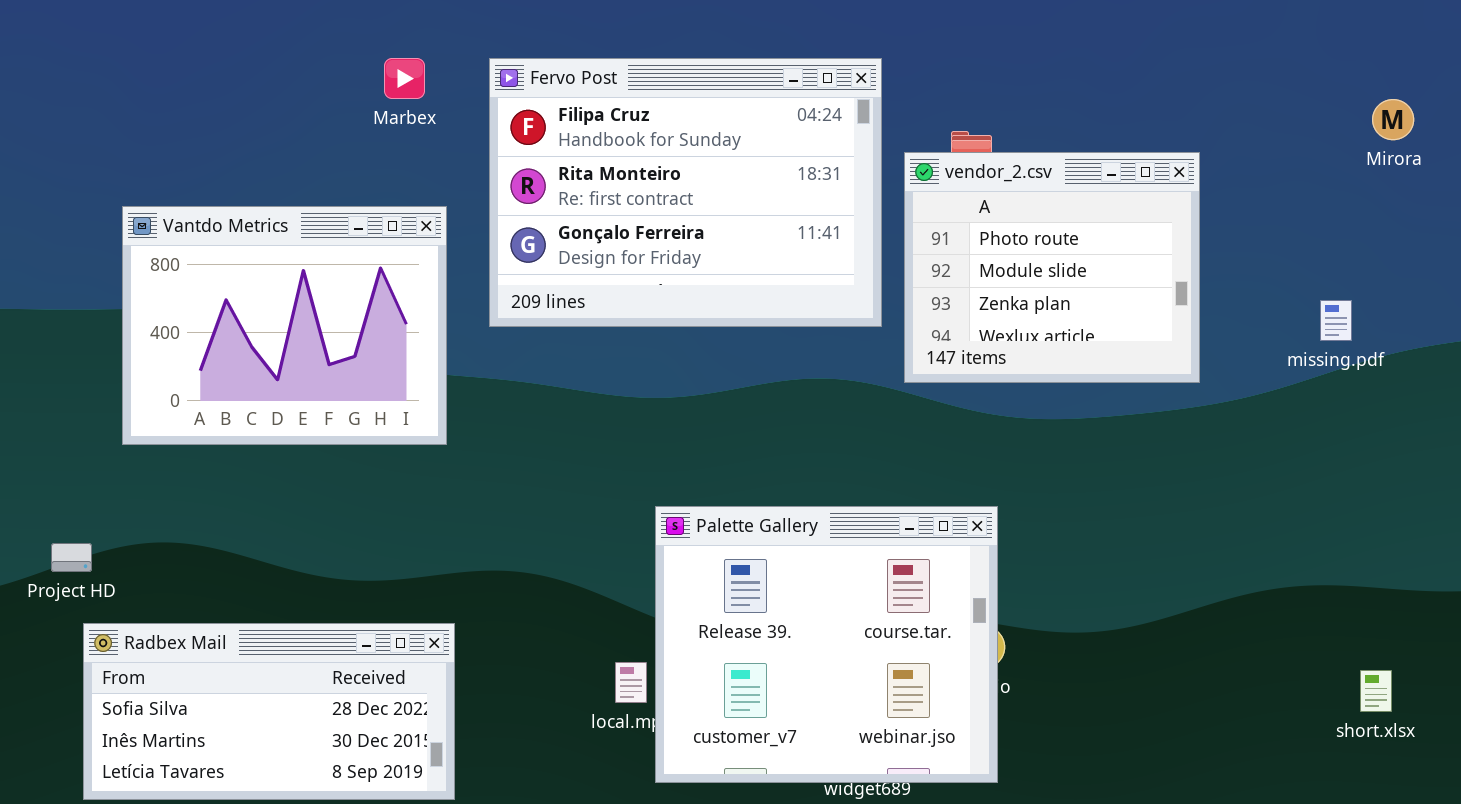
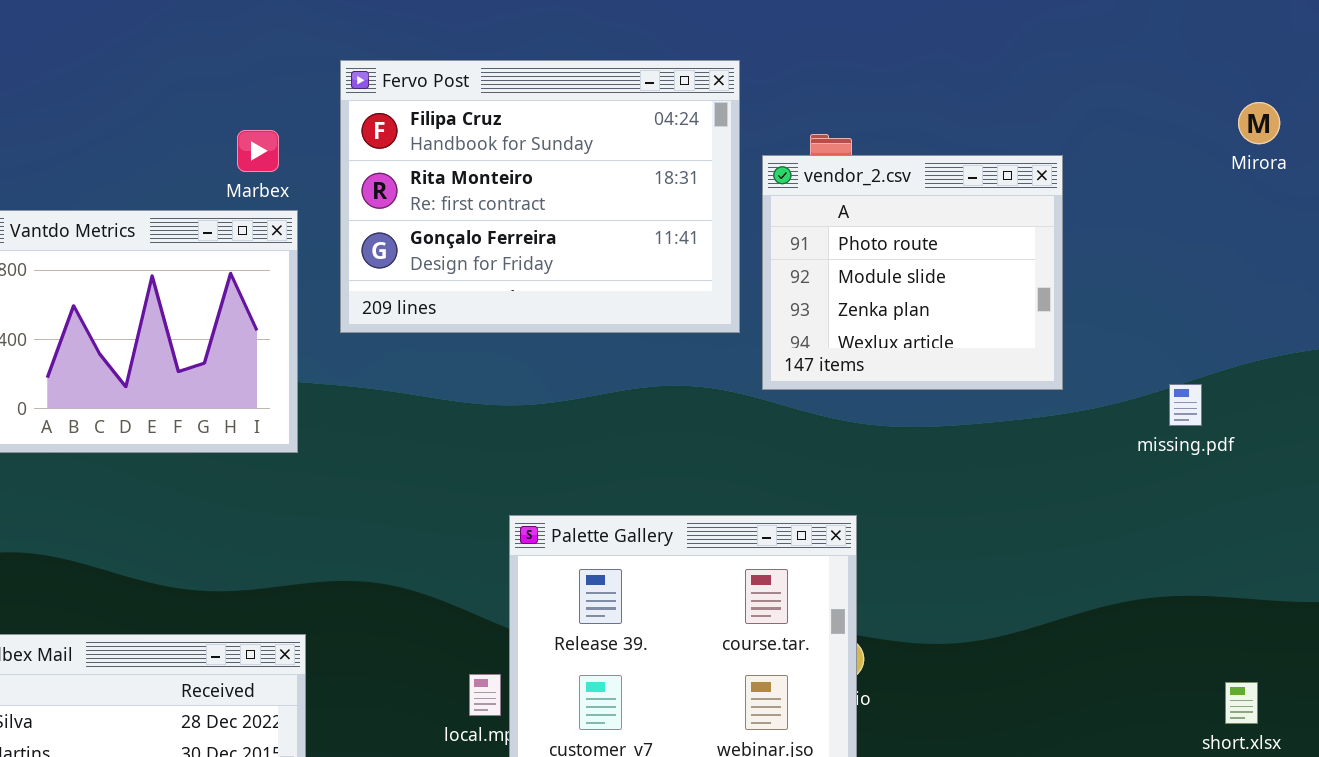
Marbex: [384,58,425,99] -> [237,130,279,172], moved
missing.pdf: [1320,300,1352,341] -> [1169,384,1202,426], moved

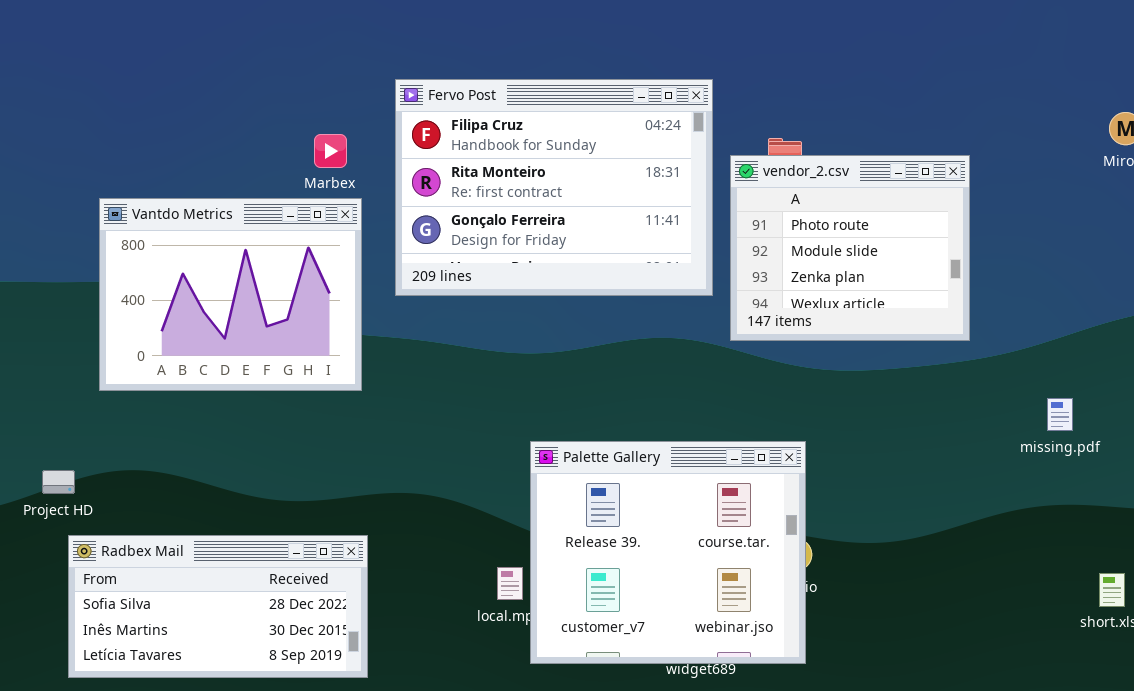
missing.pdf: [1169,384,1202,426] -> [1047,398,1073,431], moved

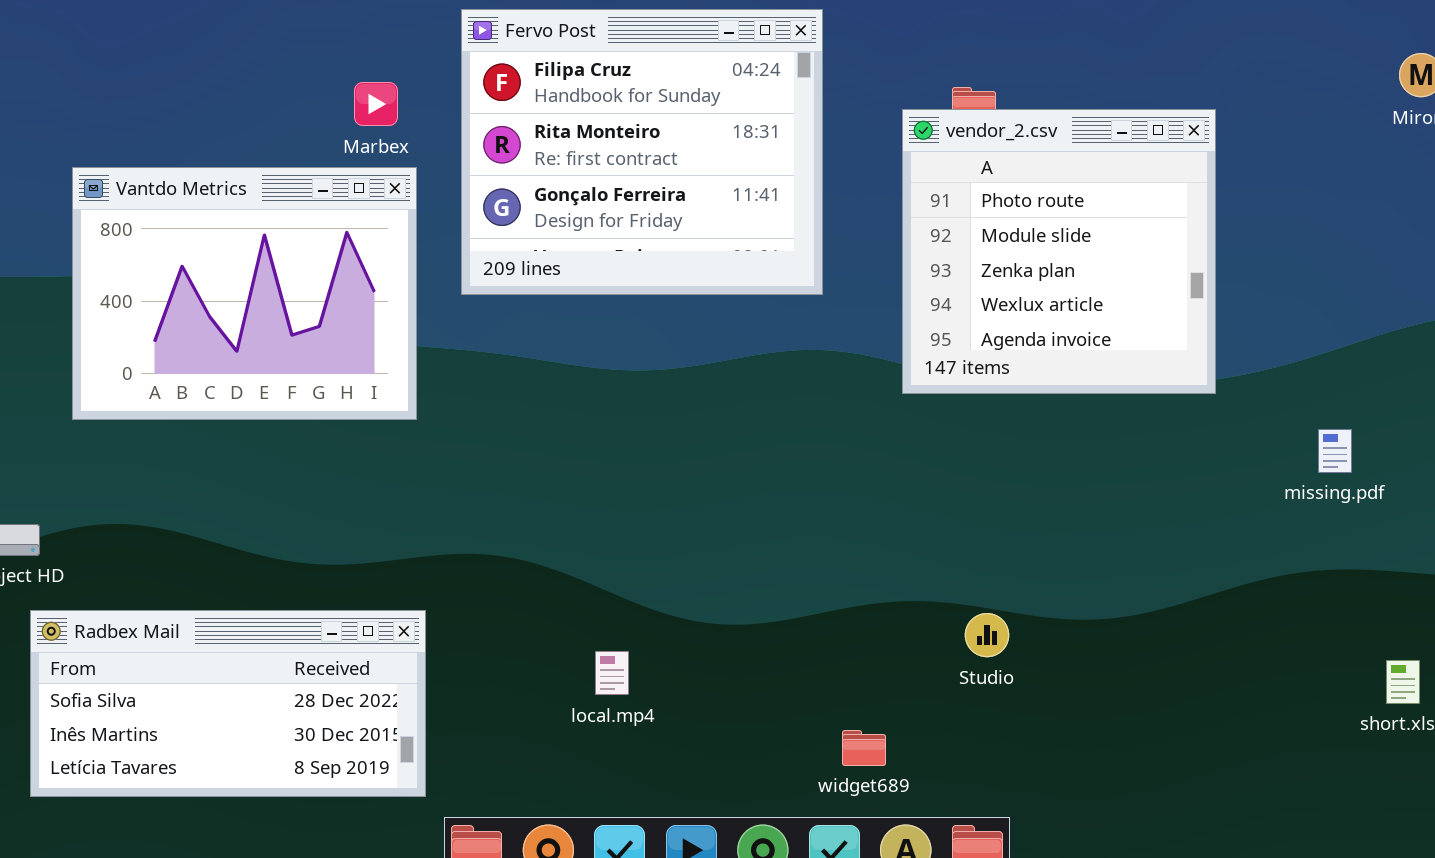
Fervo Post: [395,79,713,296] -> [461,9,823,295], resized
vendor_2.csv: [730,155,970,341] -> [902,109,1216,394], resized
Palette Gallery: [530,441,806,664] -> none, closed

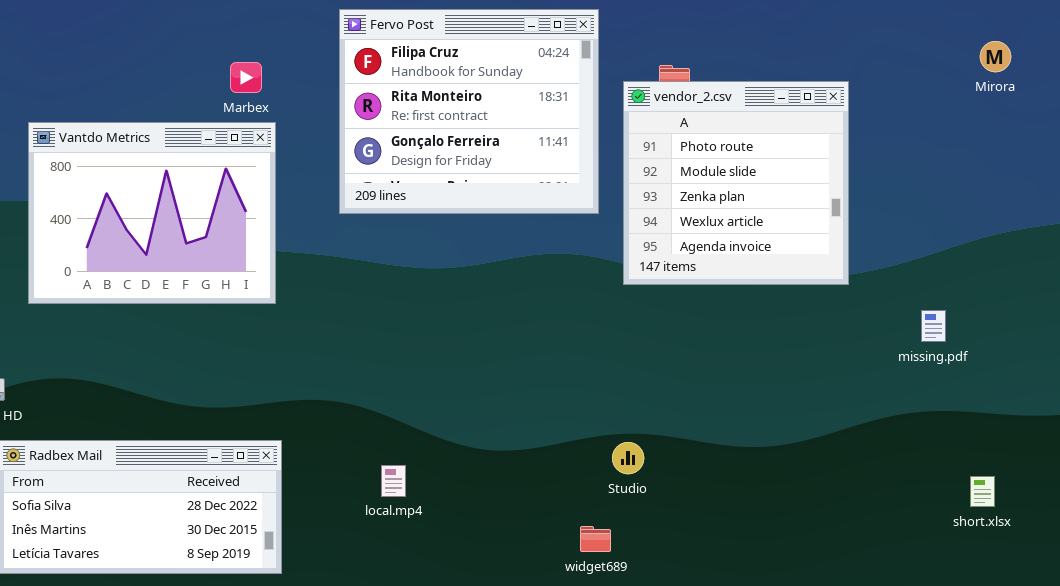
Fervo Post: [461,9,823,295] -> [339,9,599,214], moved
Studio: [965,613,1009,657] -> [612,442,644,474], moved
local.mp4: [595,651,629,695] -> [381,465,406,497], moved

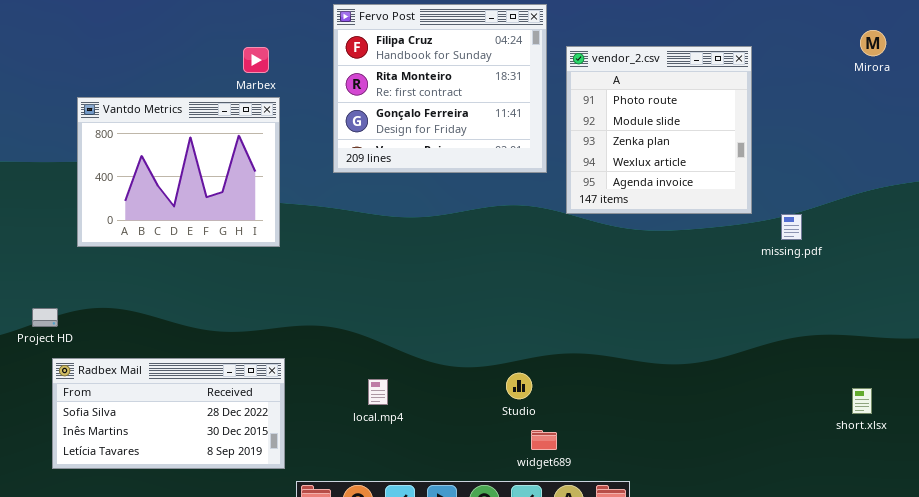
vendor_2.csv: [623,81,849,285] -> [566,46,752,214], moved
missing.pdf: [921,310,946,342] -> [781,214,802,240], moved
Studio: [612,442,644,474] -> [506,373,532,399], moved

